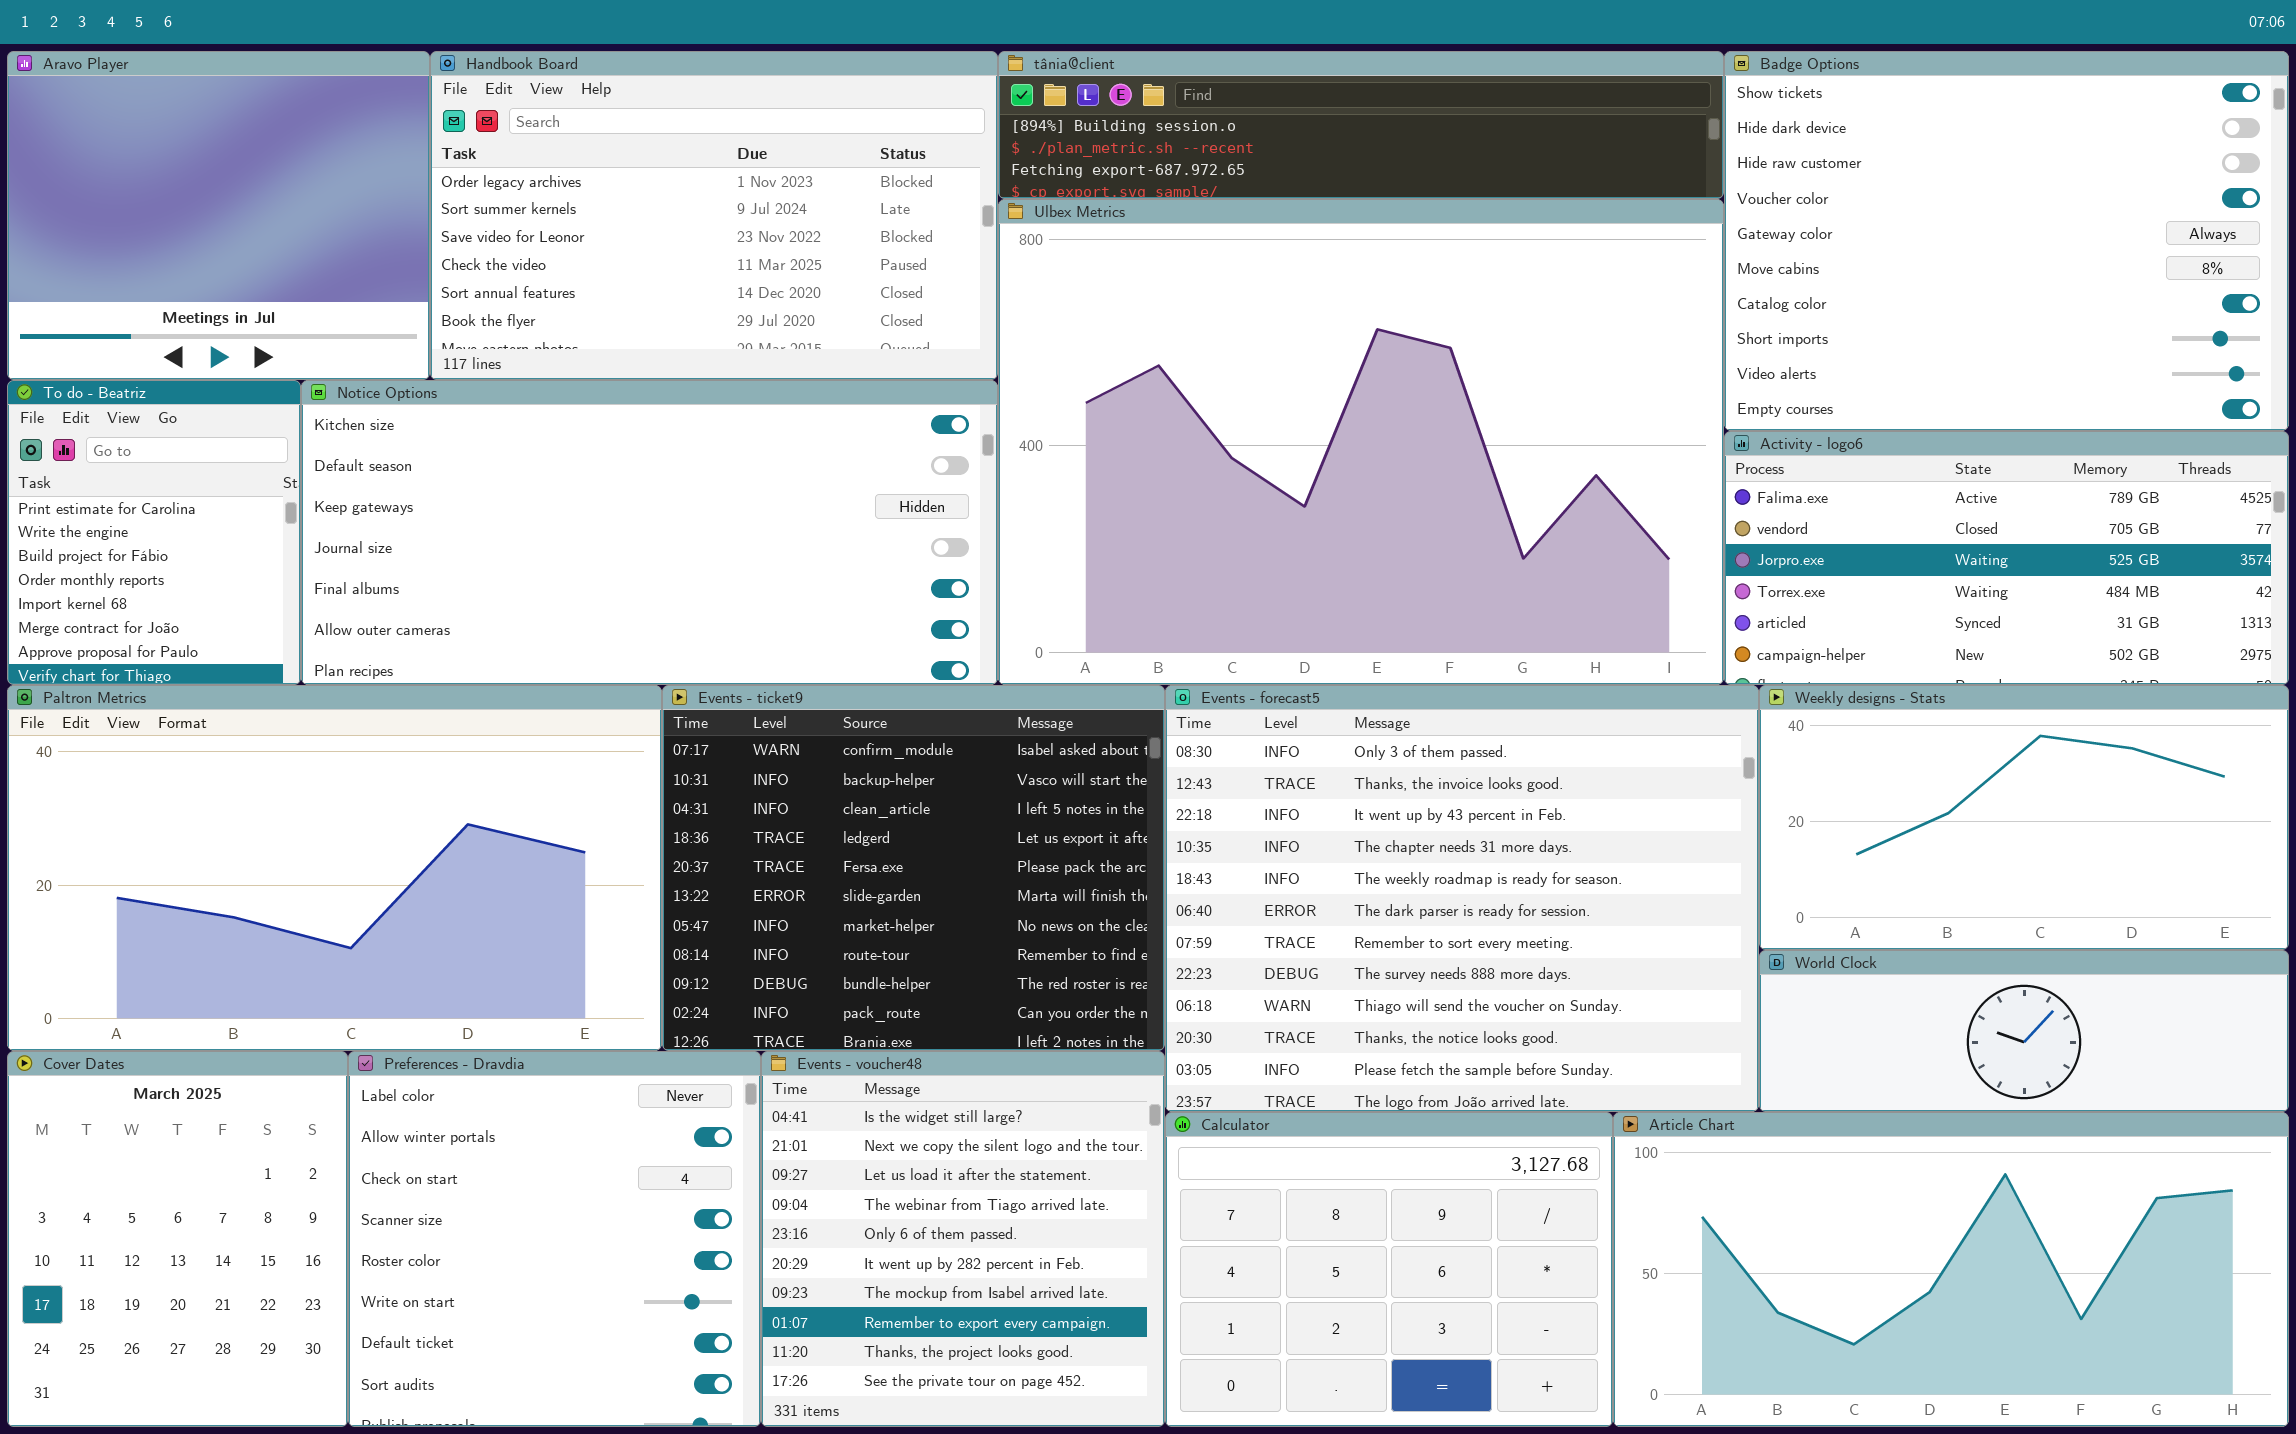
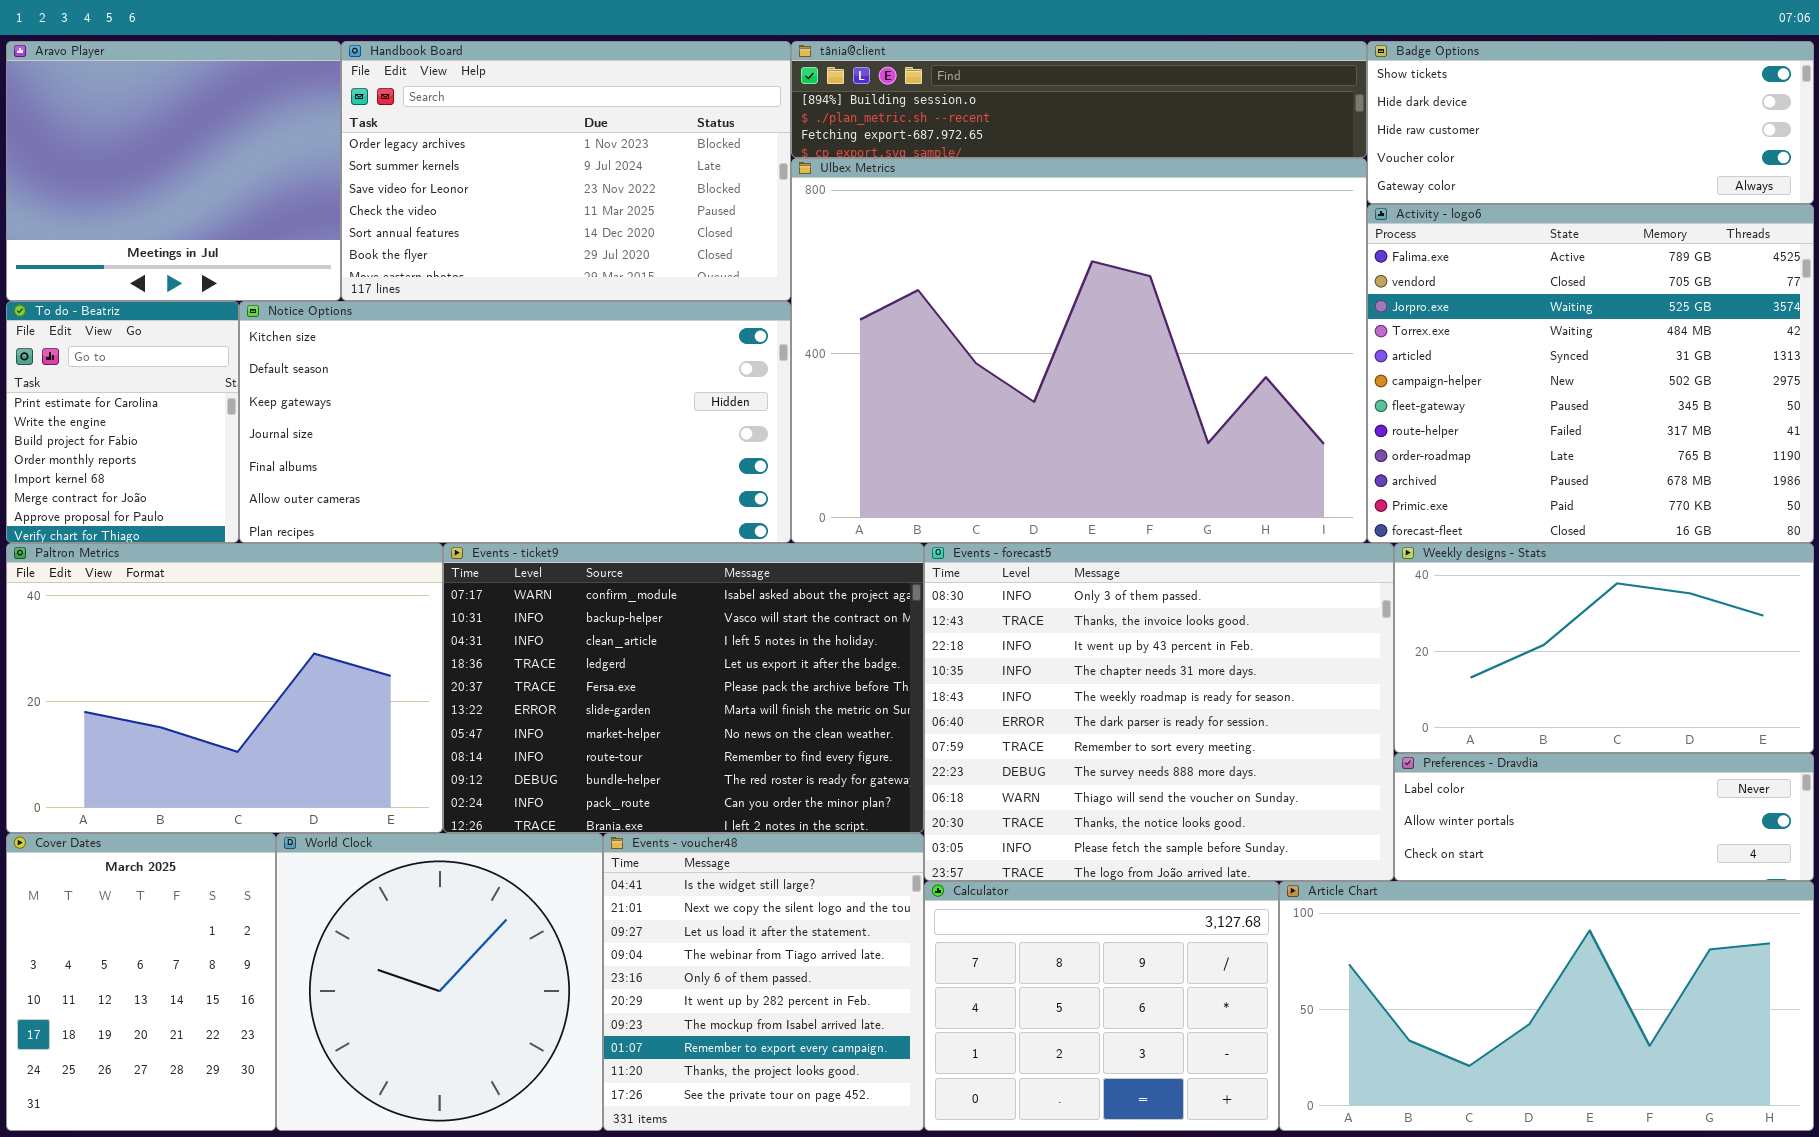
Badge Options: [1724,51,2289,431] -> [1367,41,1814,204], resized
Activity - logo6: [1724,431,2289,685] -> [1367,204,1814,543], resized
Paltron Metrics: [7,685,662,1051] -> [6,543,443,833], resized
Events - ticket9: [662,685,1165,1051] -> [443,543,924,833], resized
World Clock: [1759,950,2289,1112] -> [276,833,603,1131], moved, resized
Preferences - Dravdia: [348,1051,761,1427] -> [1394,753,1814,881], moved, resized

